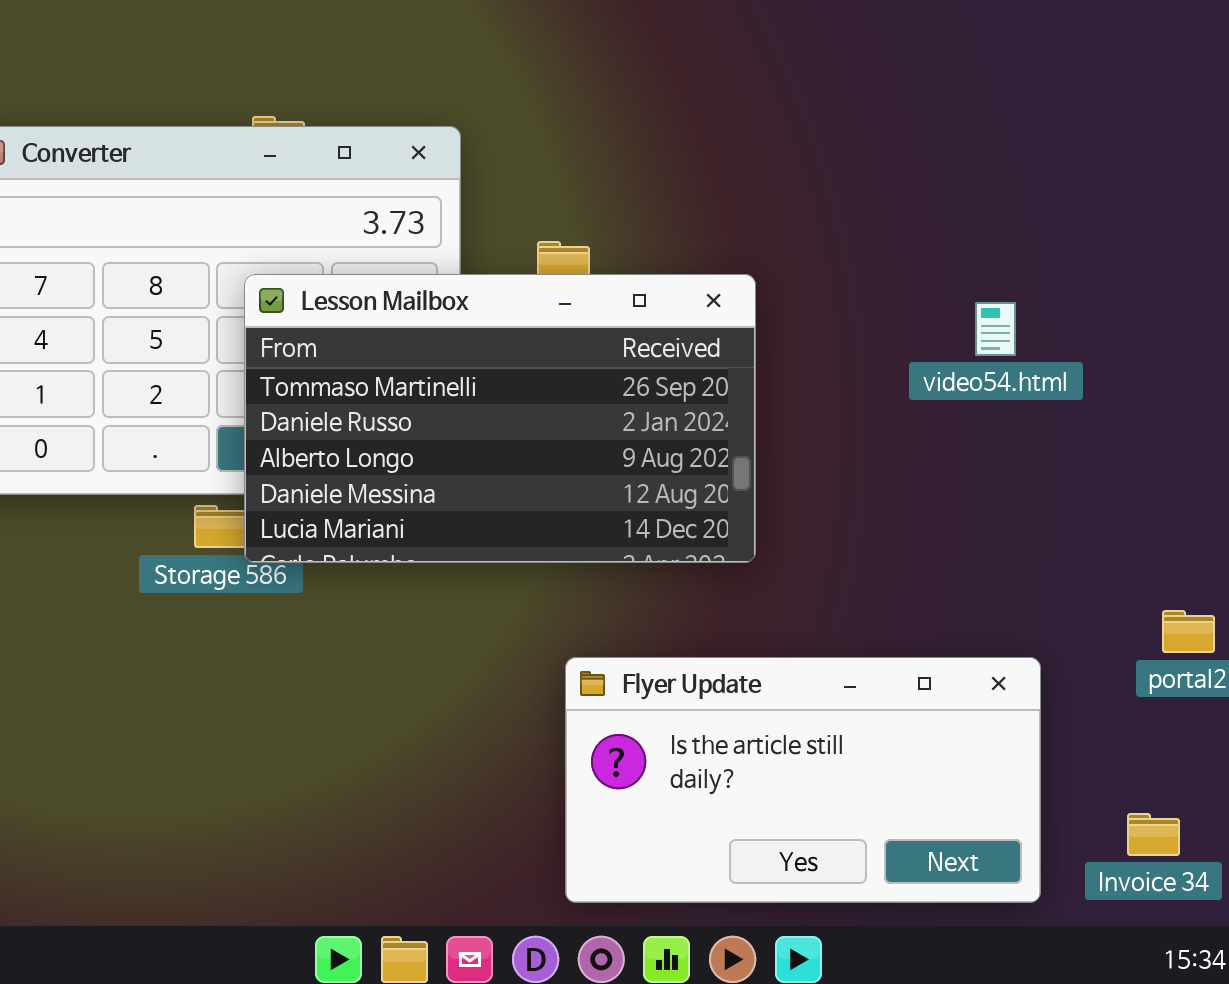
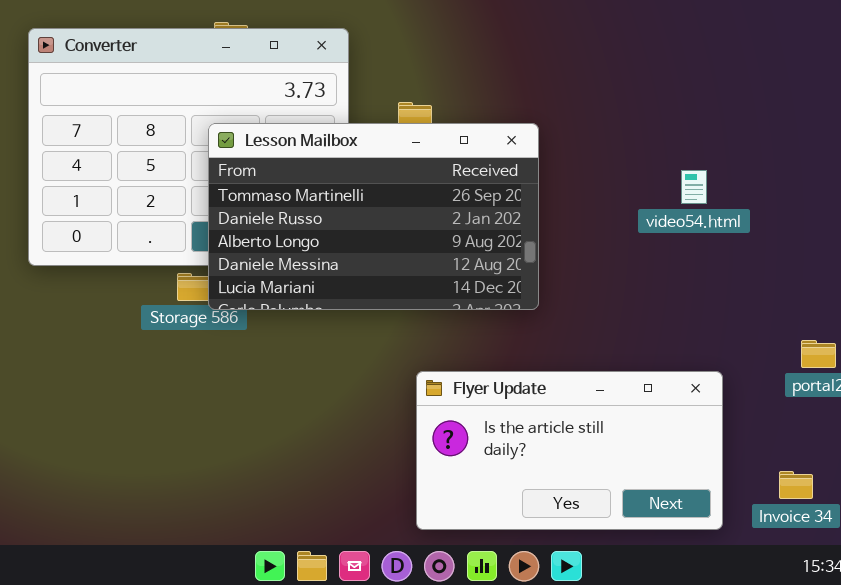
video54.html: [975,302,1016,356] -> [681,170,707,204], moved

